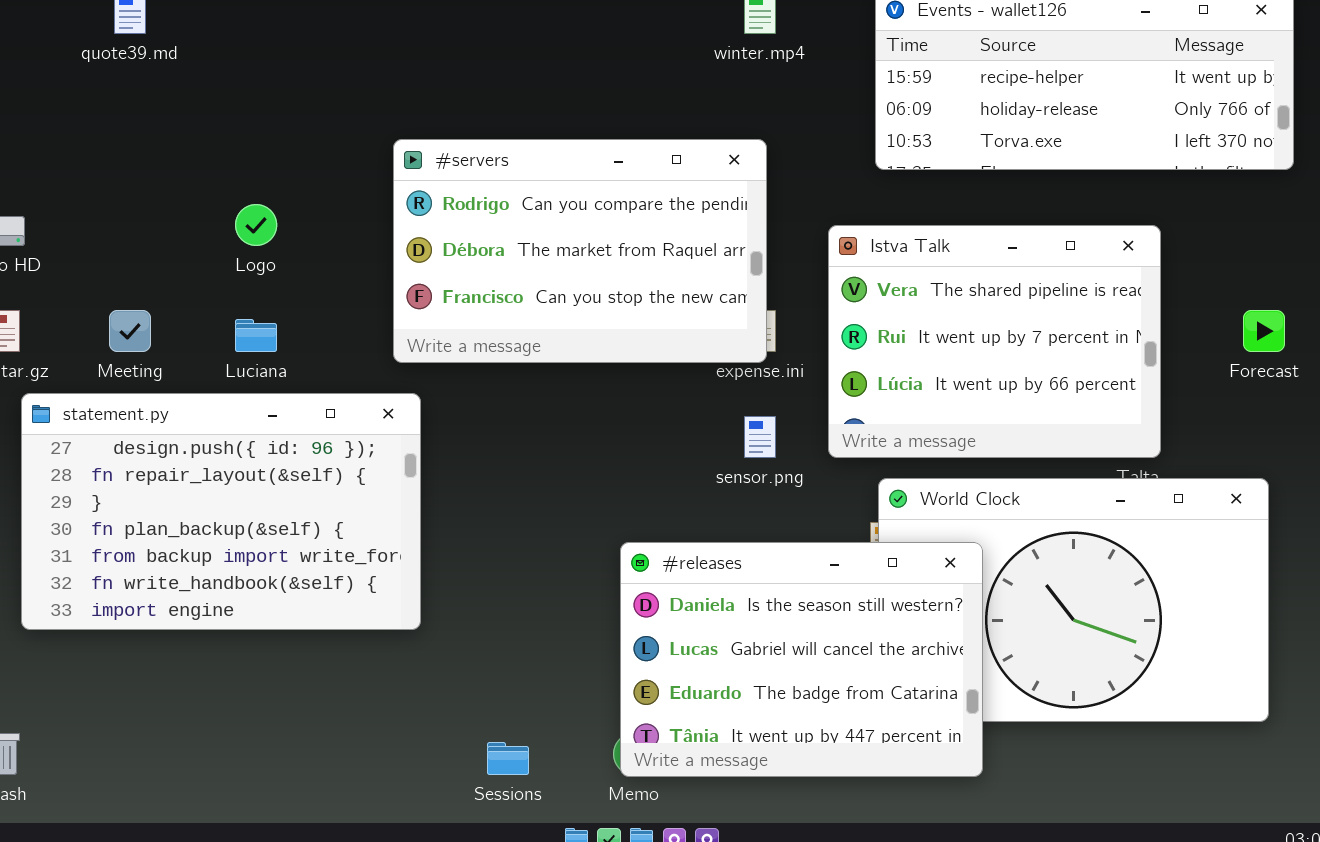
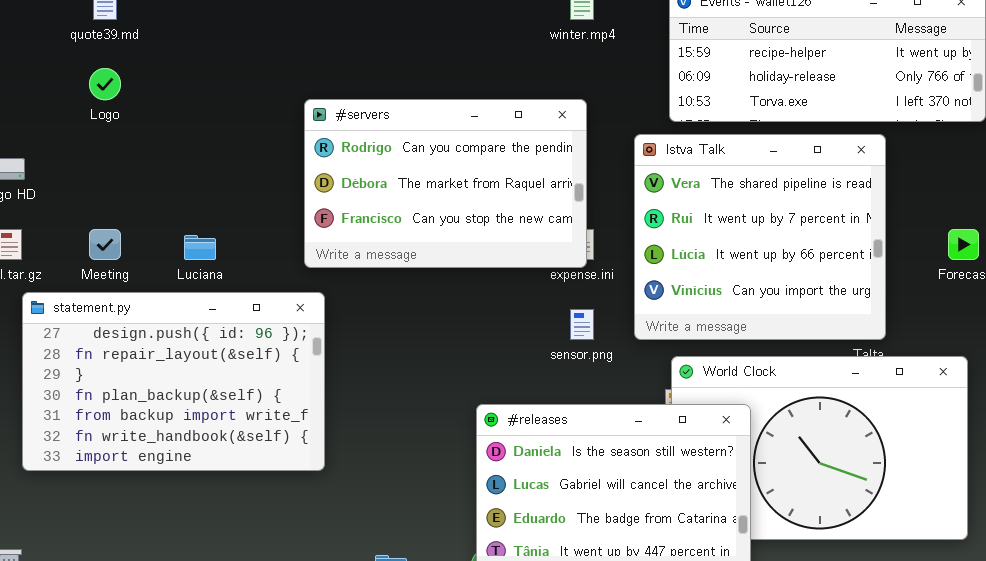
Logo: [235,204,277,246] -> [89,68,121,100], moved
Istva Talk: [828,225,1161,458] -> [634,134,886,340], resized

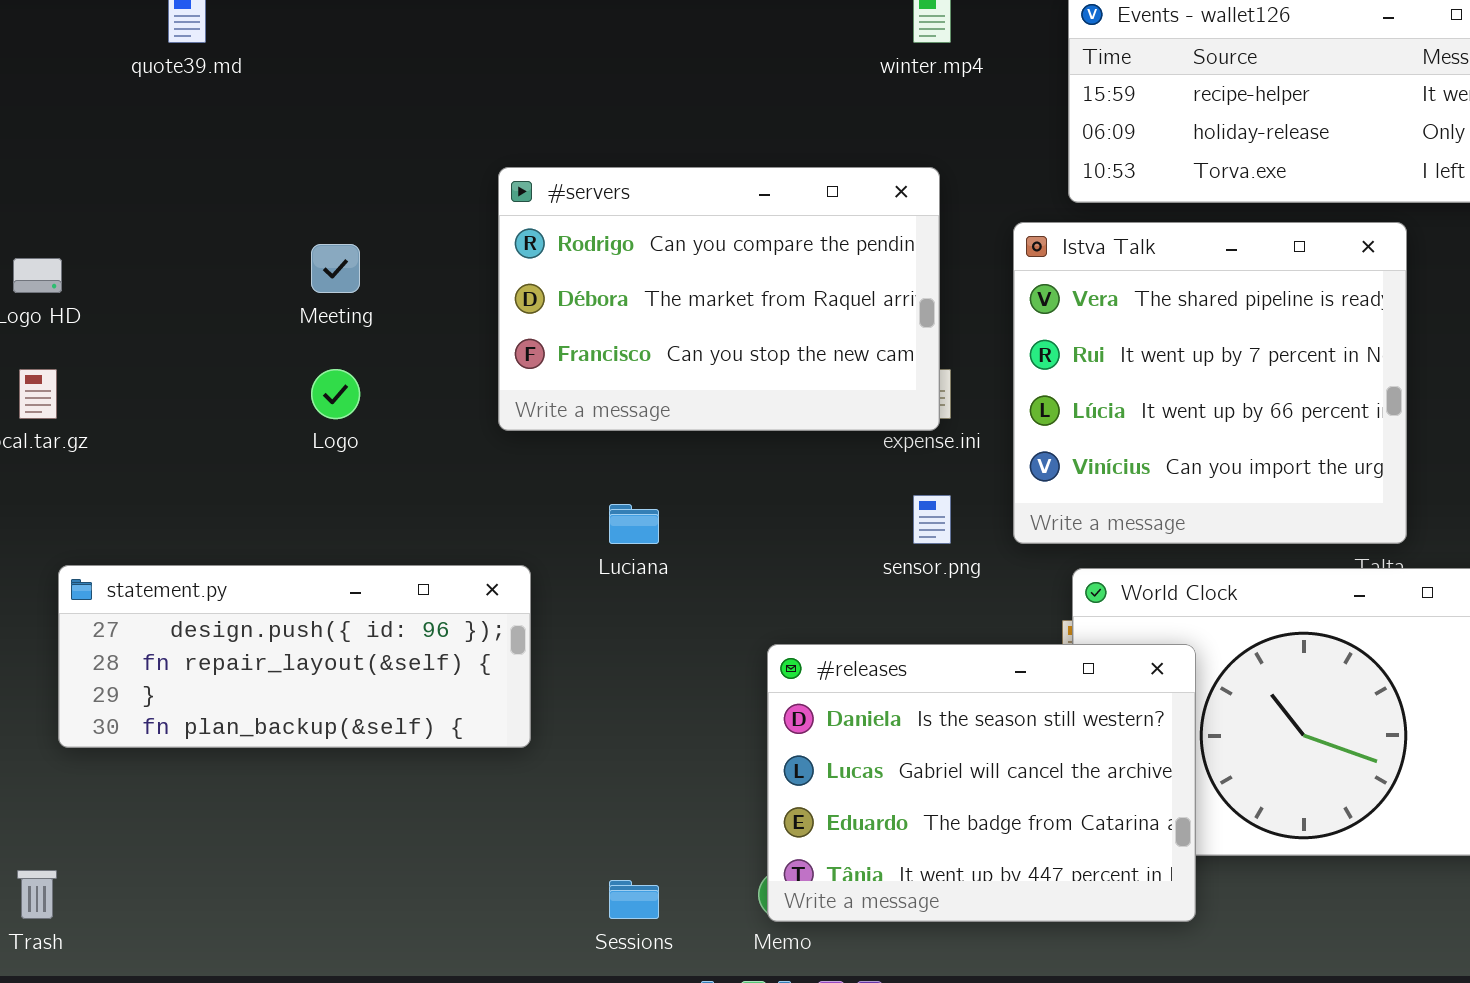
Logo: [89,68,121,100] -> [311,369,360,419], moved
Meeting: [89,229,121,260] -> [311,244,360,293], moved
Luciana: [184,235,216,260] -> [609,504,659,544], moved
statement.py: [22,292,325,471] -> [58,565,531,748], resized

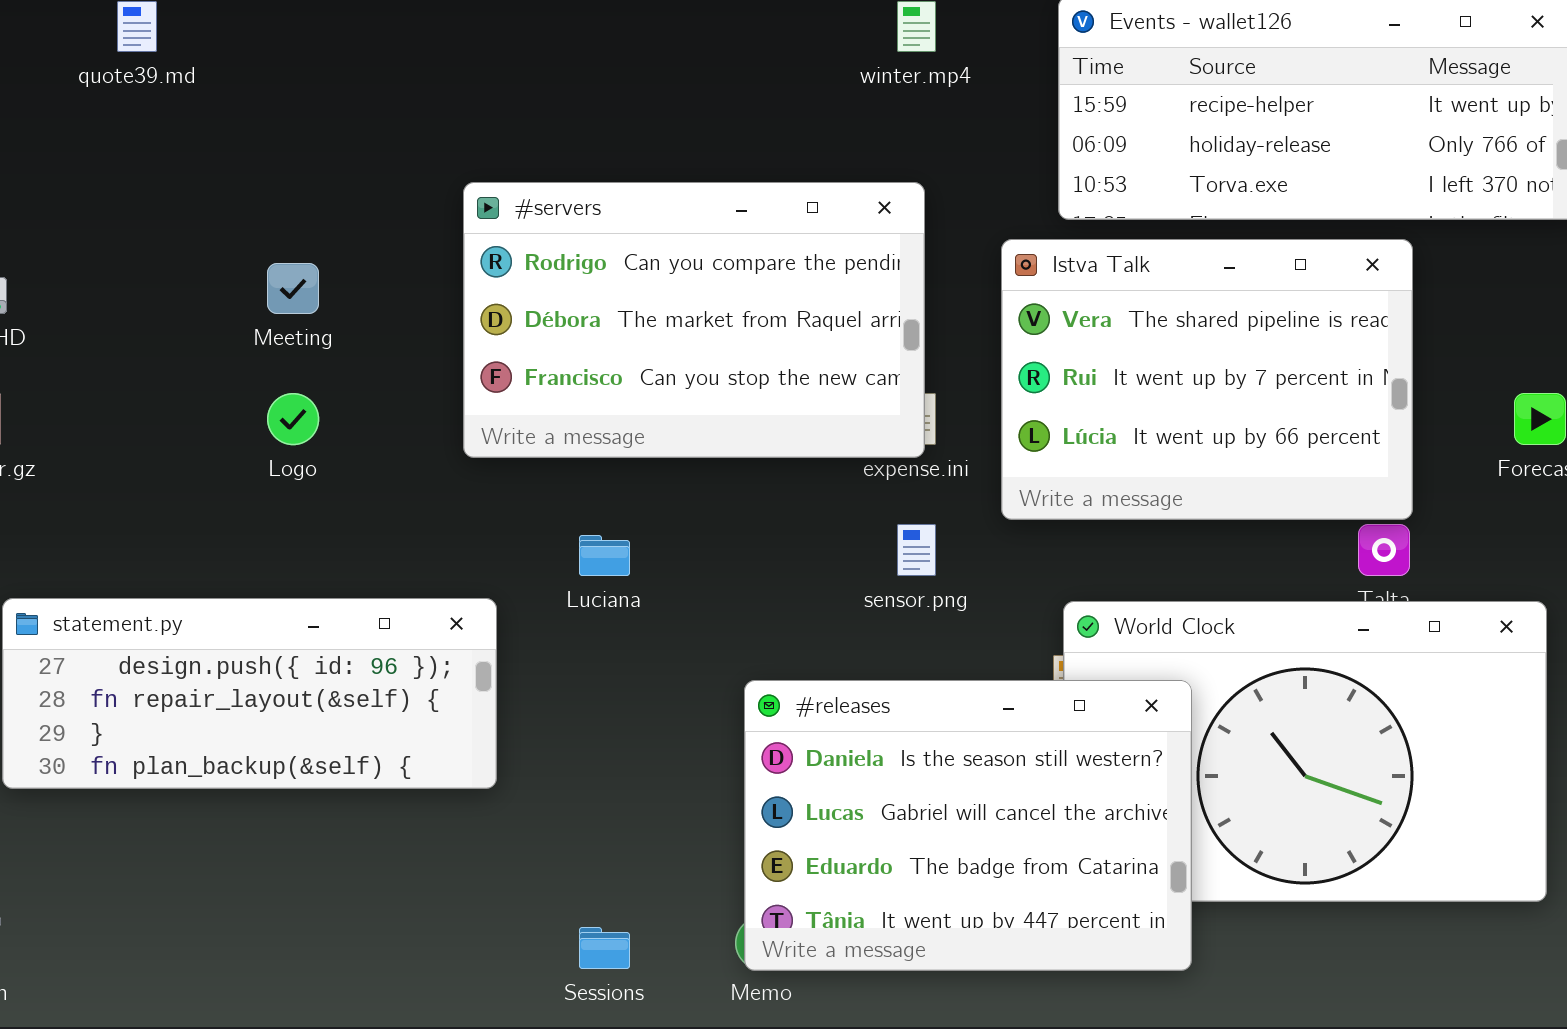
Istva Talk: [1013,222,1407,544] -> [1001,239,1413,520], resized

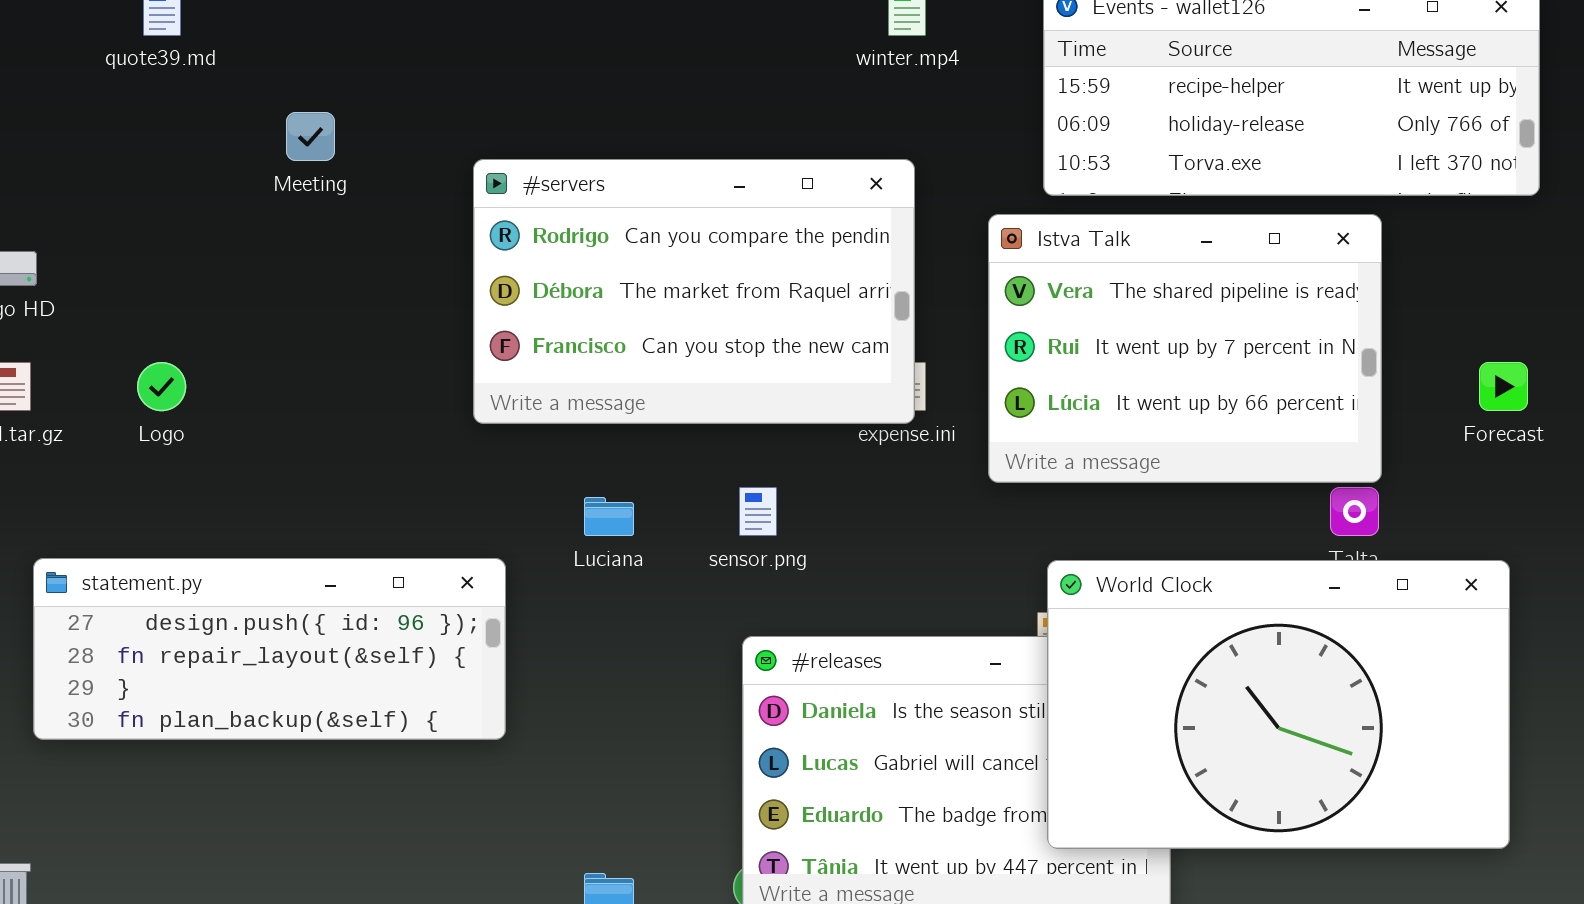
Meeting: [267,263,319,314] -> [286,112,335,161], moved
Logo: [267,393,319,445] -> [137,362,186,411], moved
sensor.png: [897,524,936,576] -> [739,487,777,536], moved
World Clock: [1063,601,1547,902] -> [1047,560,1510,849], raised

